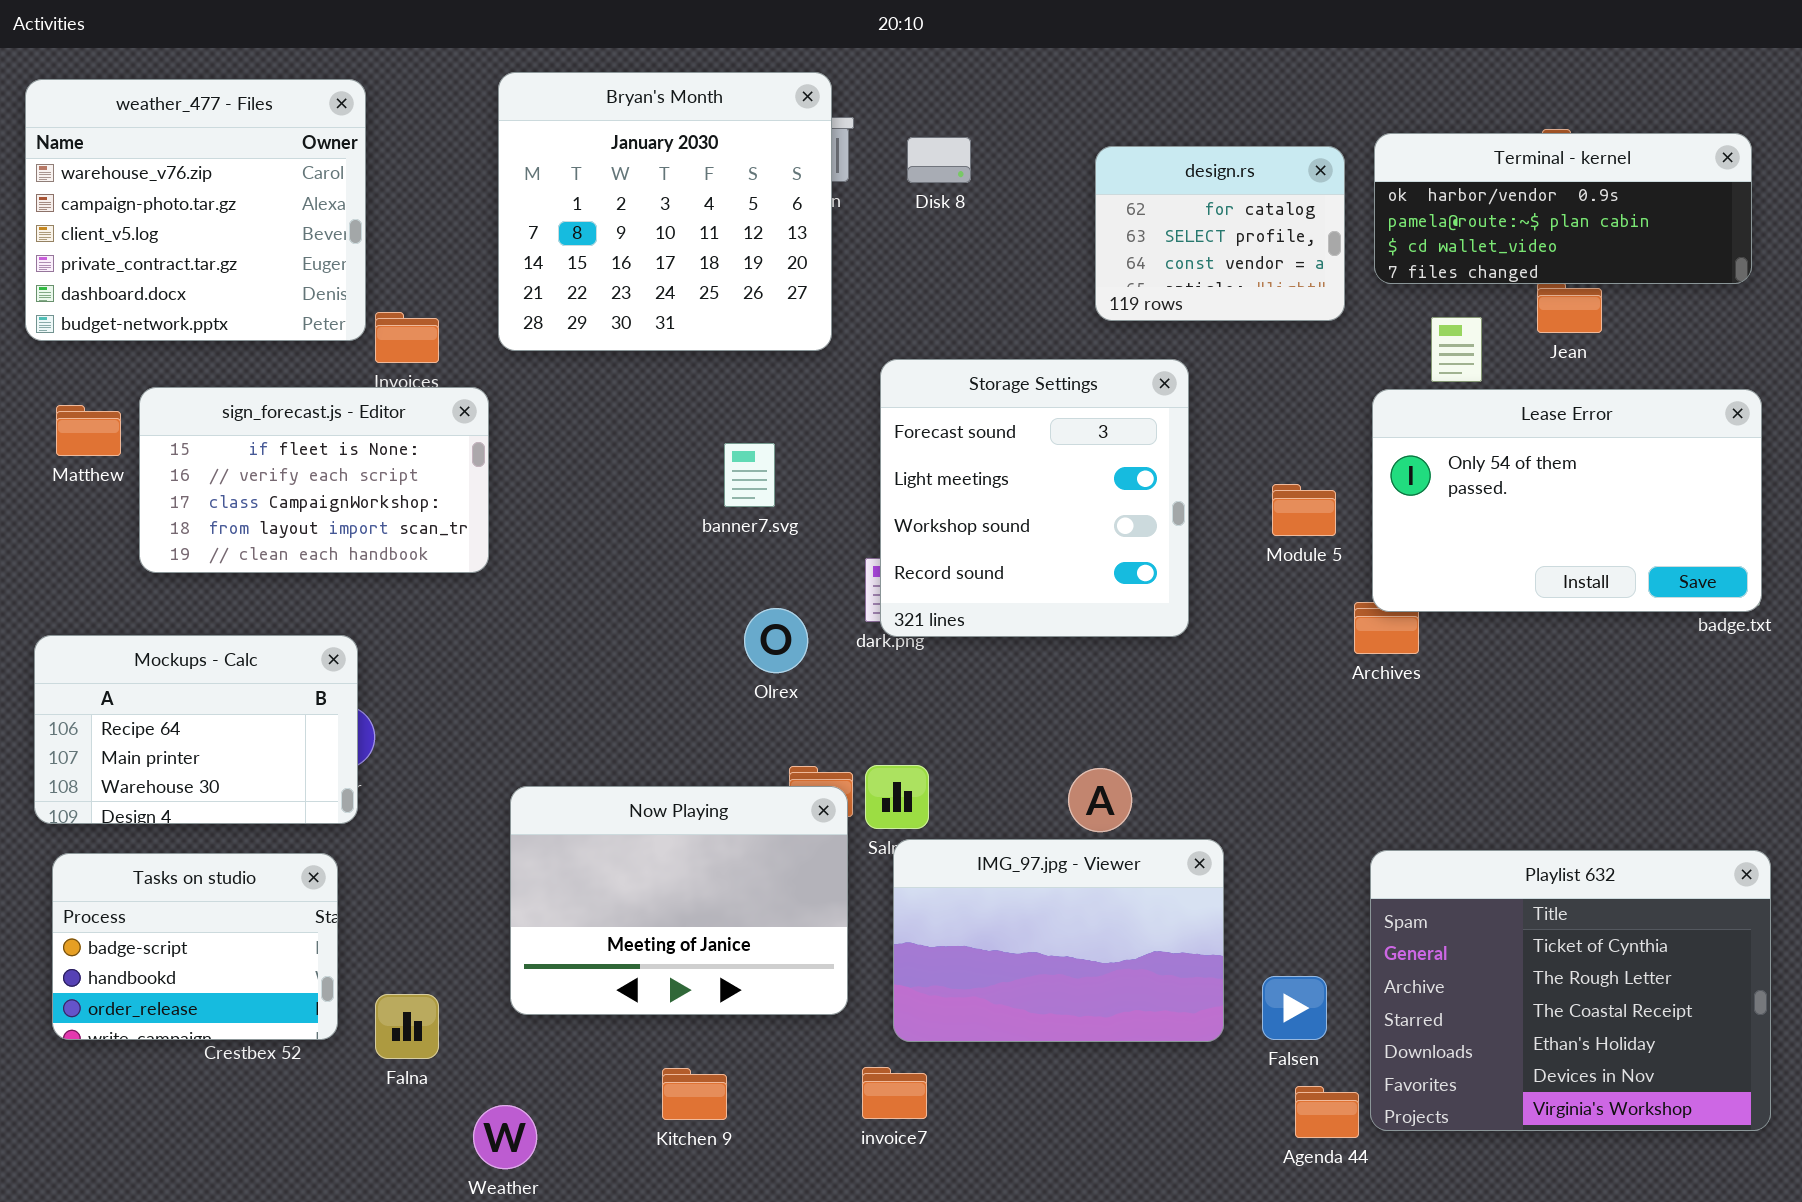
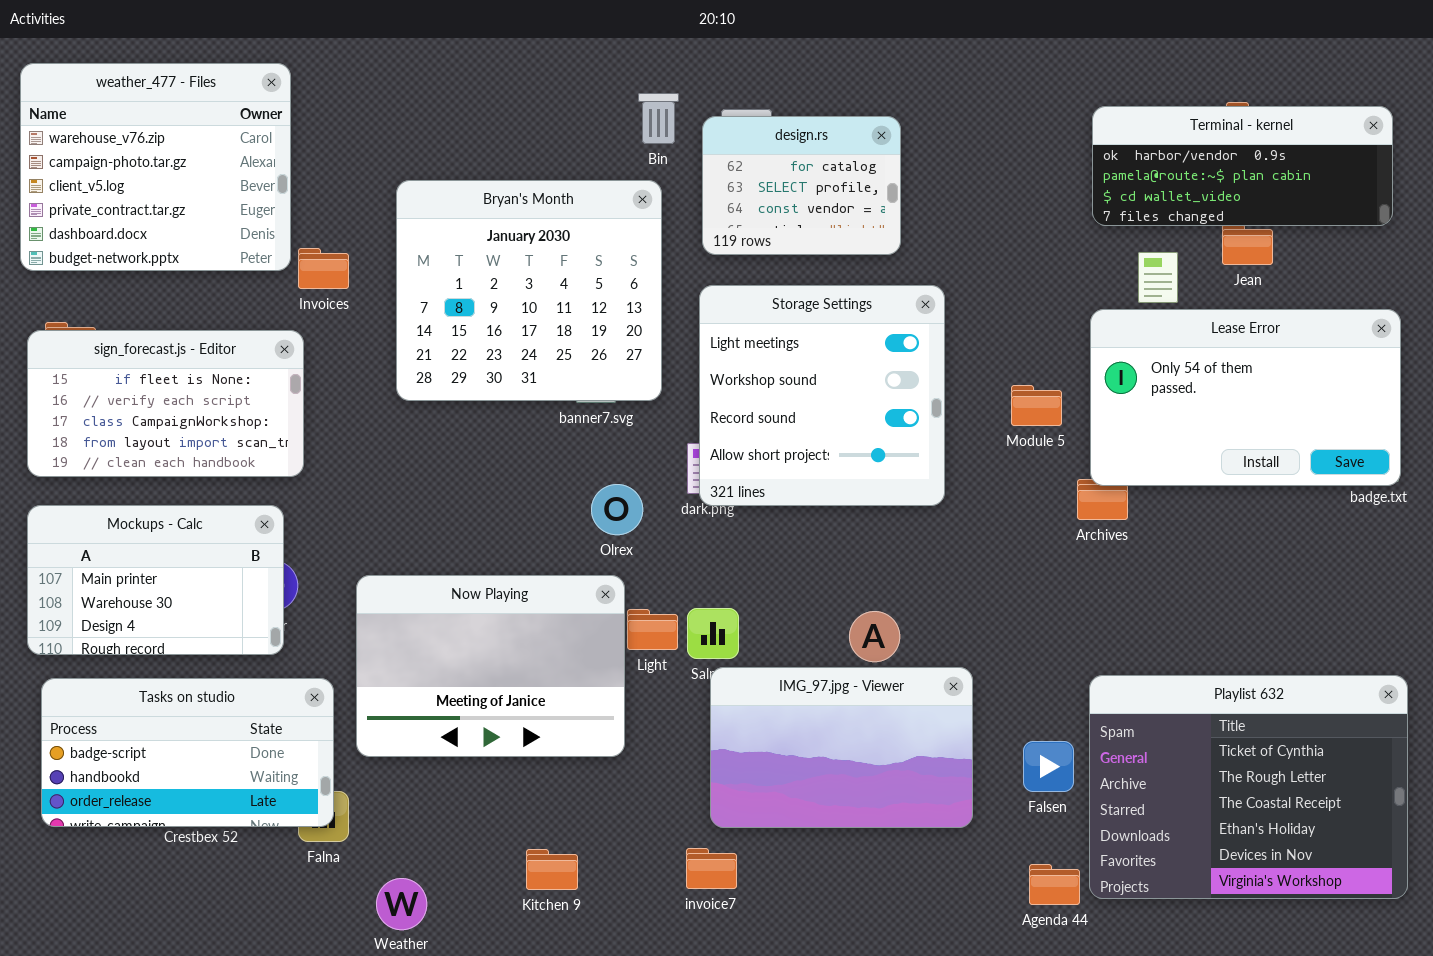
Bryan's Month: [498,72,832,351] -> [396,180,662,401], moved
design.rs: [1095,146,1345,321] -> [702,116,901,255], moved
Storage Settings: [880,359,1189,637] -> [699,285,945,506], scrolled down 1 row
sign_forecast.js - Editor: [139,387,489,573] -> [27,330,304,477], moved
Mockups - Calc: [34,635,358,824] -> [27,505,284,655], scrolled down 1 row
Now Playing: [510,786,848,1015] -> [356,575,625,757], moved
Tasks on studio: [52,853,338,1040] -> [41,678,334,827], resized
Falsen: [1262,976,1327,1040] -> [1023,741,1074,792], moved

